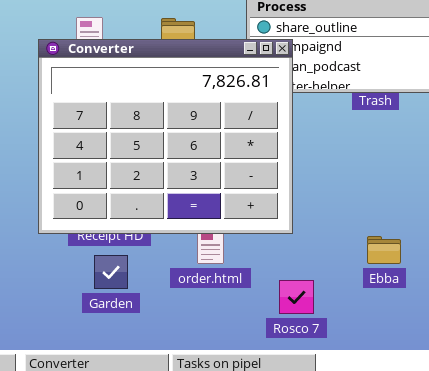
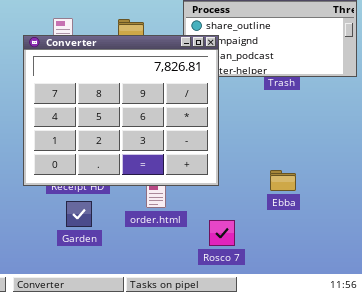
Ebba: [367,236,401,264] -> [270,170,296,191], moved

